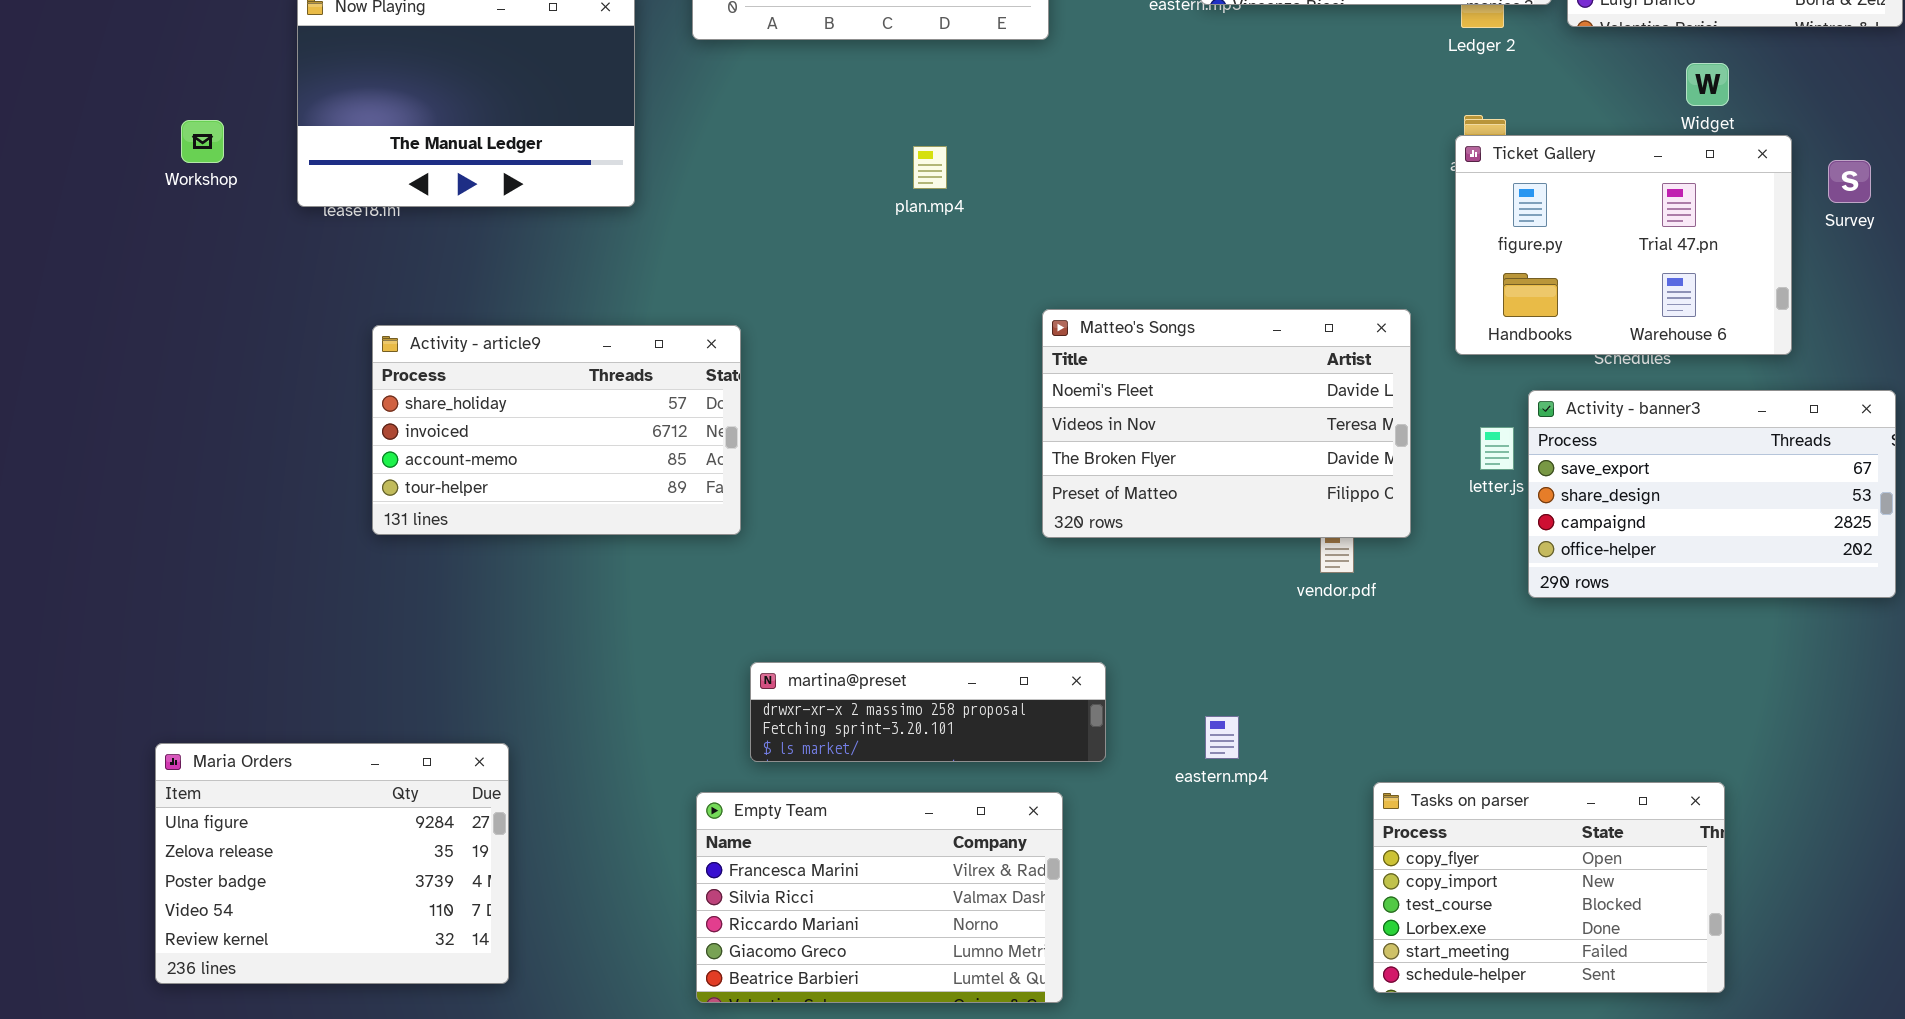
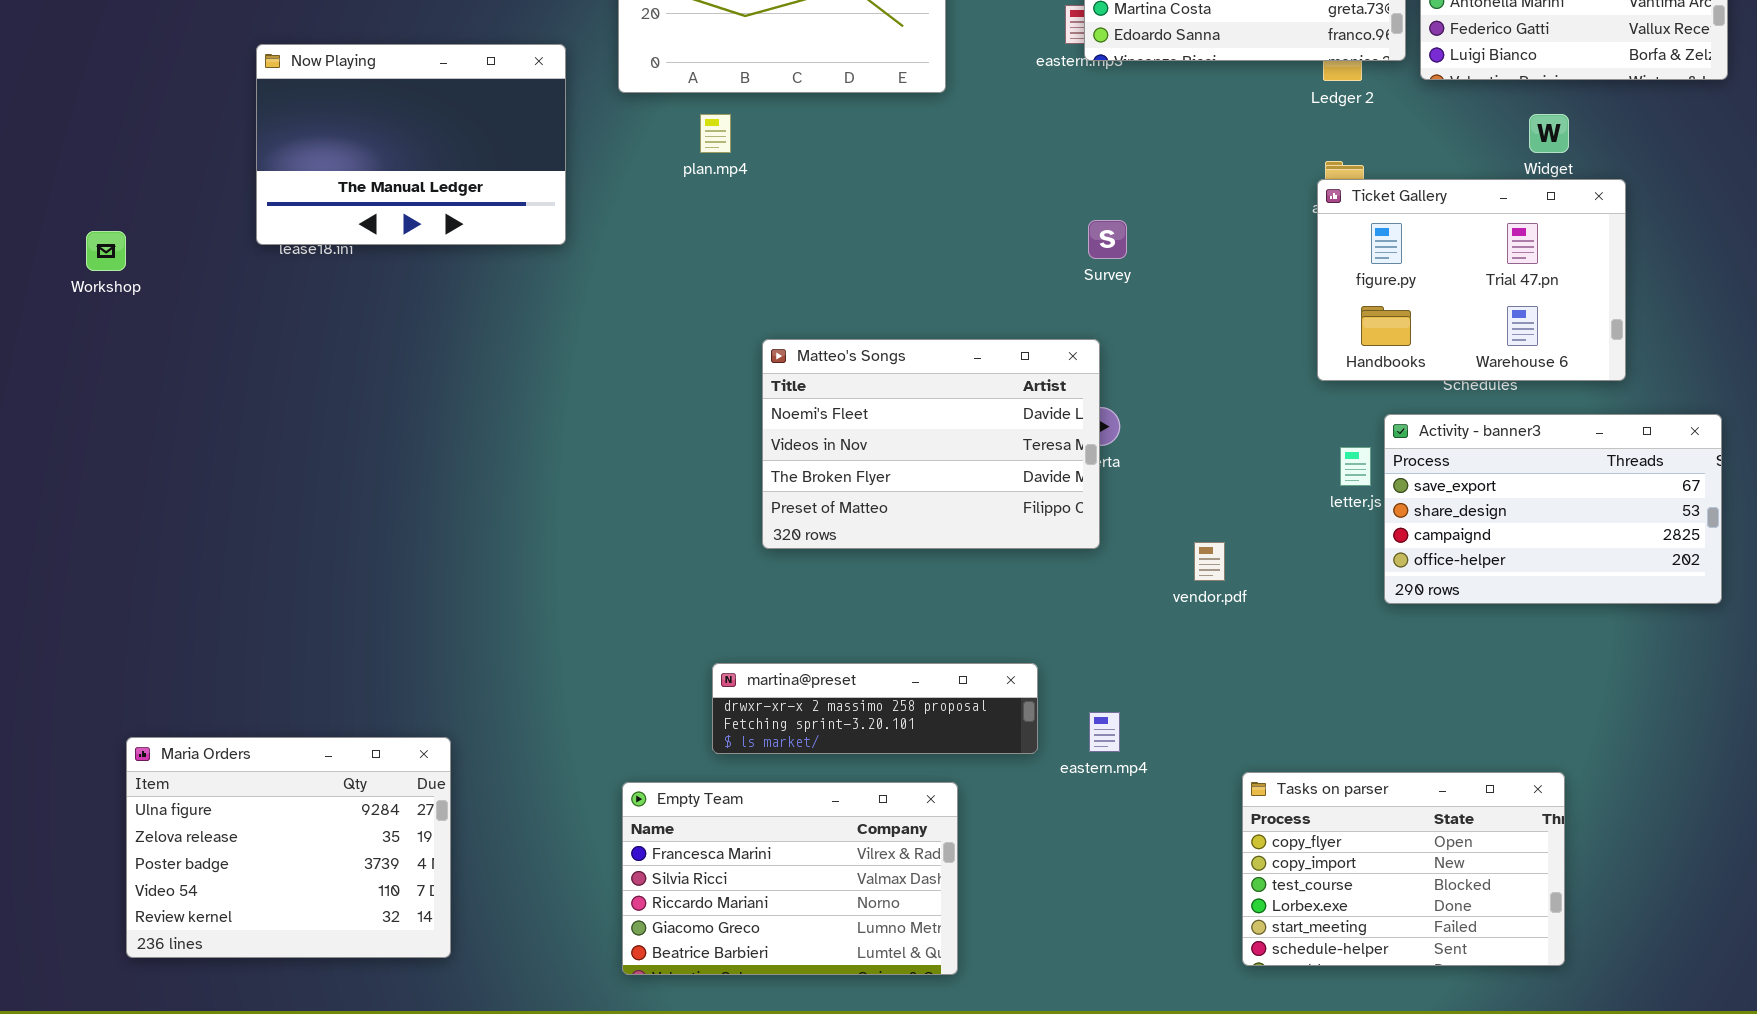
Workshop: [181,120,224,163] -> [86,231,126,271], moved
plan.mp4: [913,146,947,189] -> [700,114,731,153], moved
Survey: [1828,160,1871,203] -> [1088,220,1127,259], moved
Matteo's Songs: [1042,309,1411,538] -> [762,339,1100,549], moved
Activity - article9: [372,325,741,535] -> none, closed
martina@preset: [750,662,1106,762] -> [712,663,1038,754], moved

